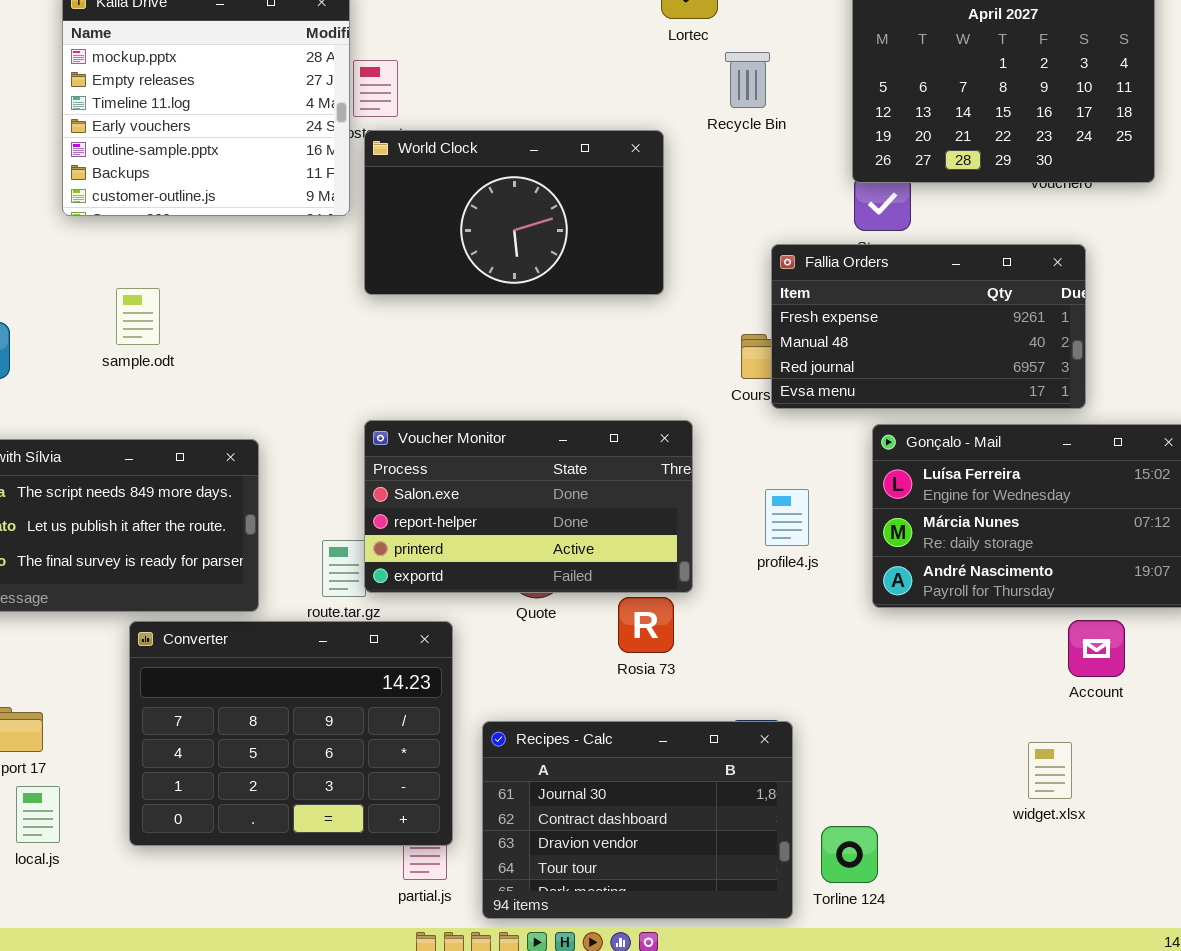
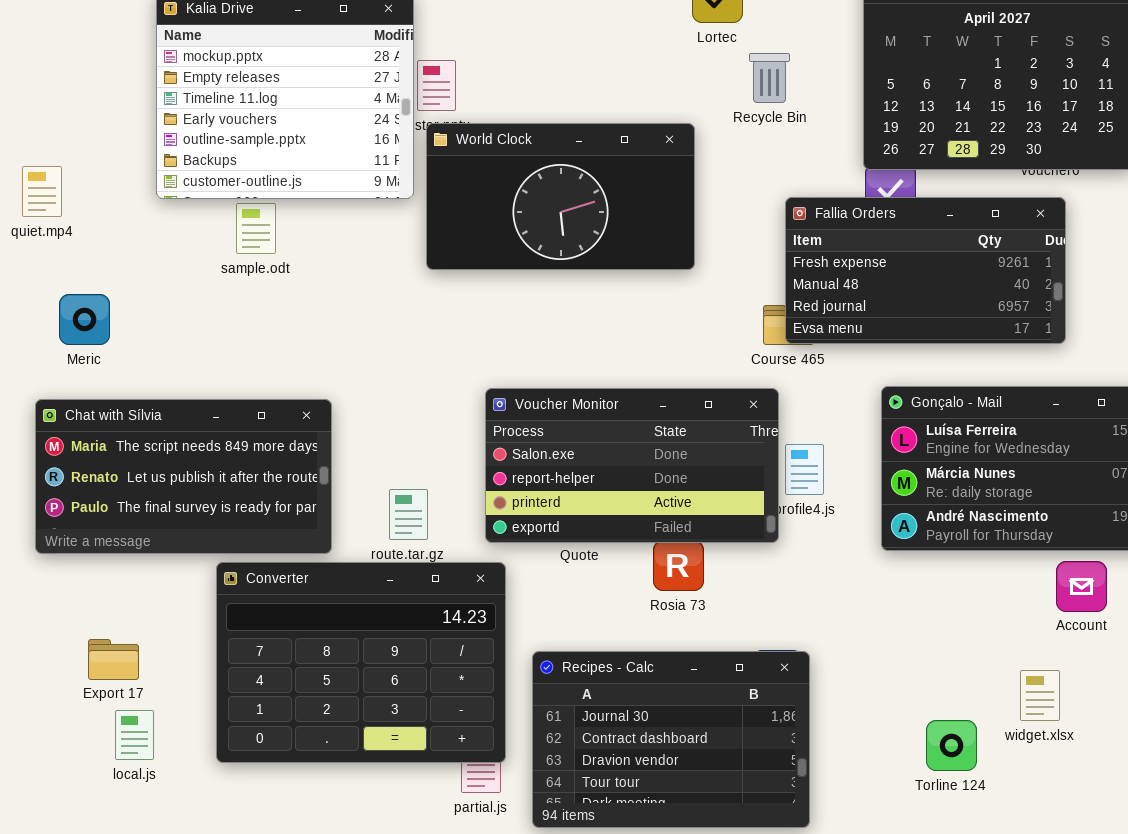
Fallia Orders: [771,244,1086,409] -> [785,197,1066,344], moved
sample.odt: [116,288,160,345] -> [236,203,276,254], moved
Voucher Monitor: [364,420,693,593] -> [485,388,779,543], moved
Torline 124: [821,826,878,883] -> [926,720,977,771], moved

